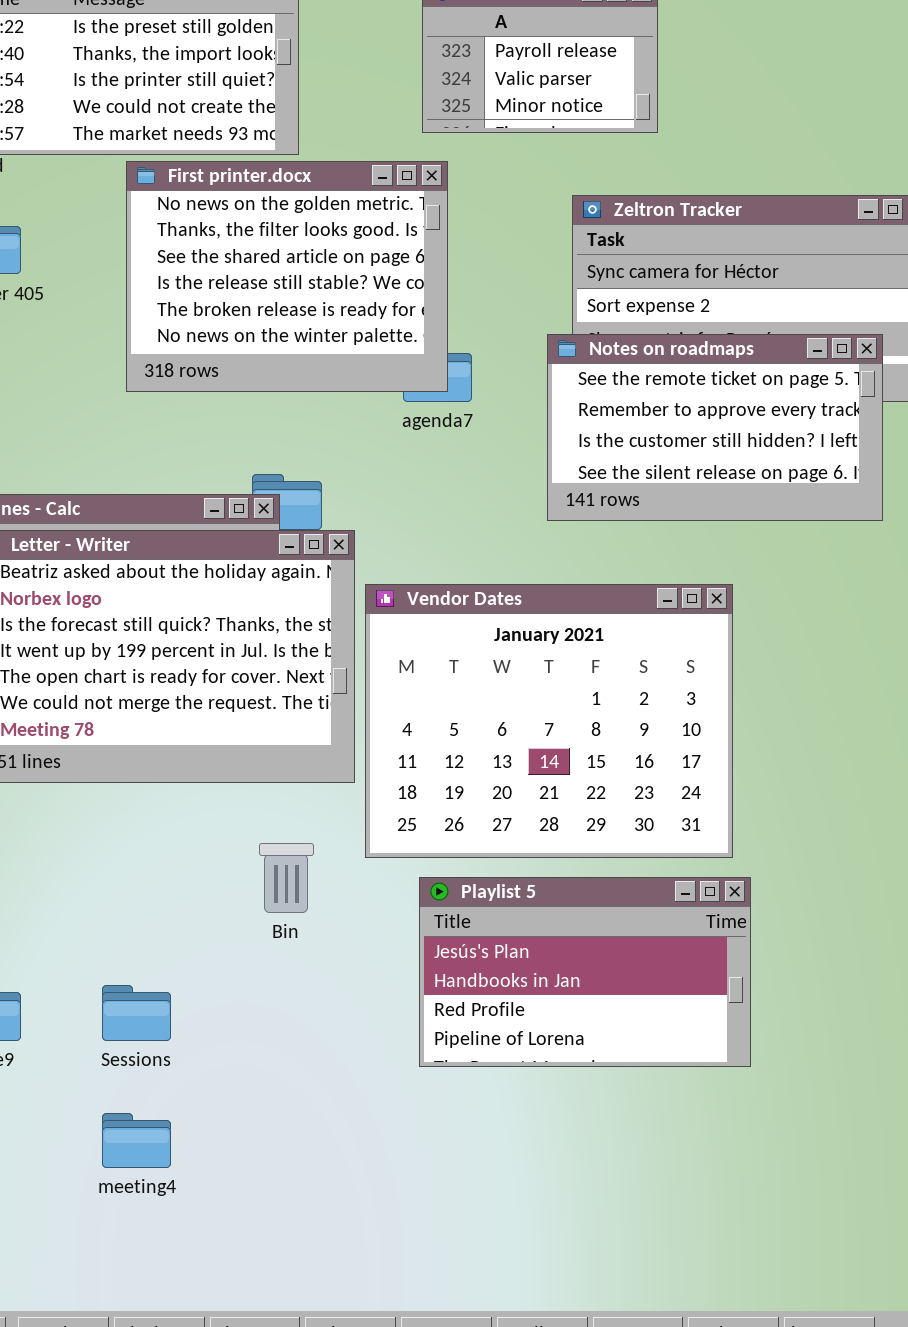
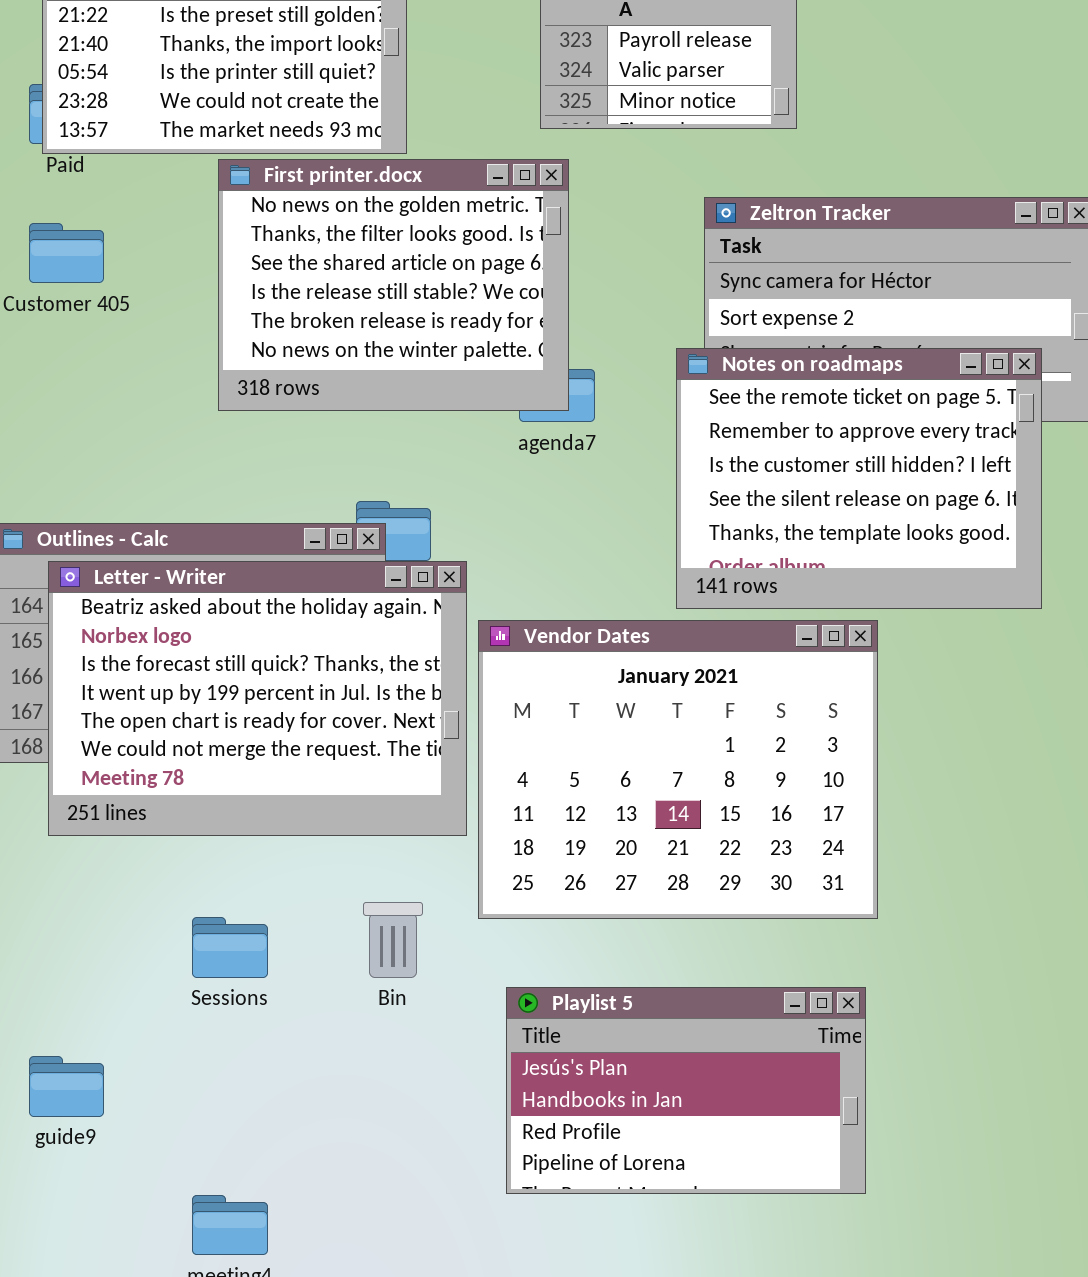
Notes on roadmaps: [547,334,883,521] -> [676,348,1042,609], resized
Playlist 5: [419,877,751,1067] -> [506,987,866,1194], moved
Sessions: [102,985,171,1041] -> [192,917,268,978], moved

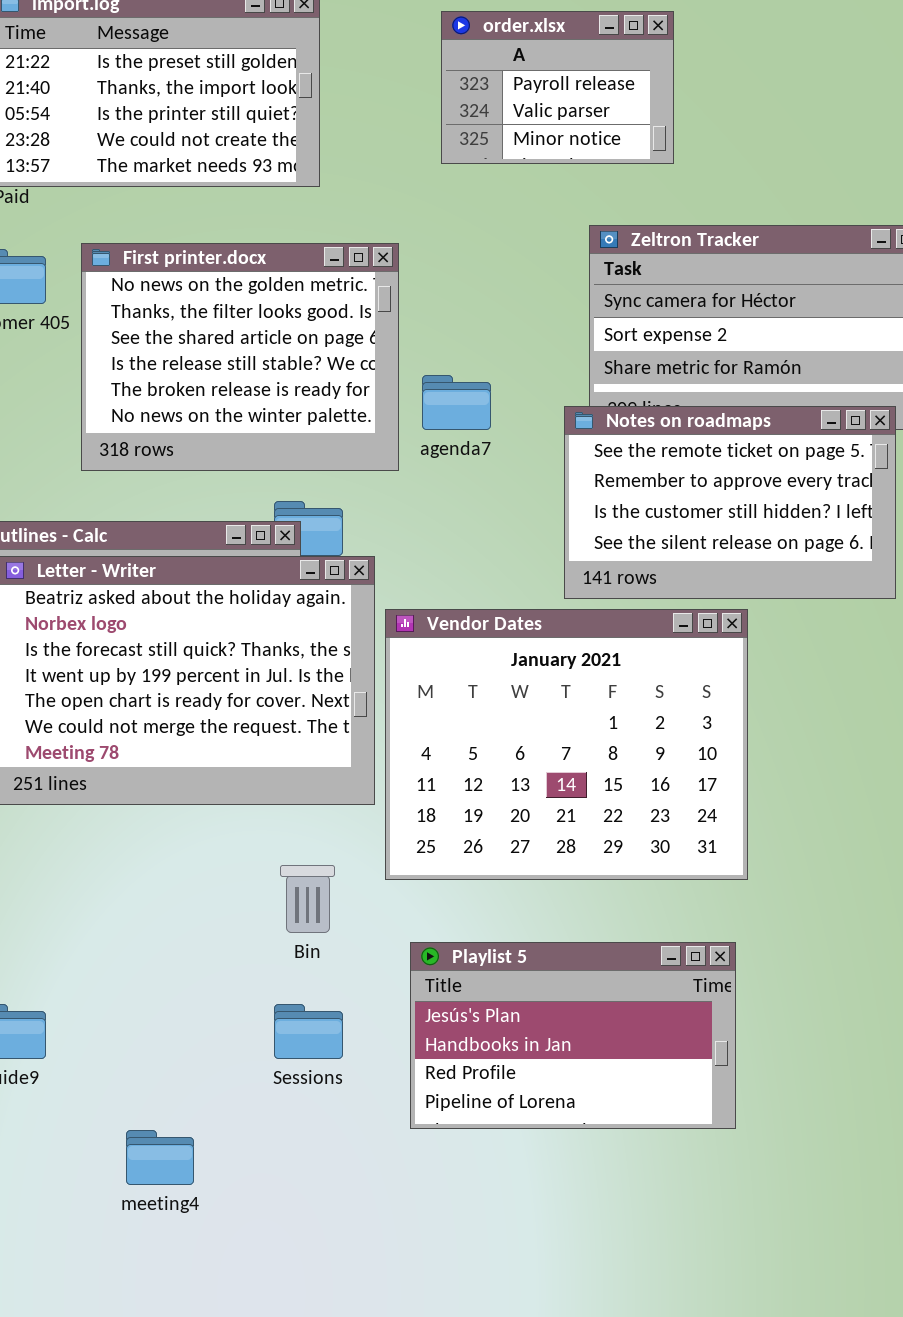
First printer.docx: [218,159,569,411] -> [81,243,399,471], moved
Notes on roadmaps: [676,348,1042,609] -> [564,406,896,599], resized
Sessions: [192,917,268,978] -> [274,1004,343,1059], moved

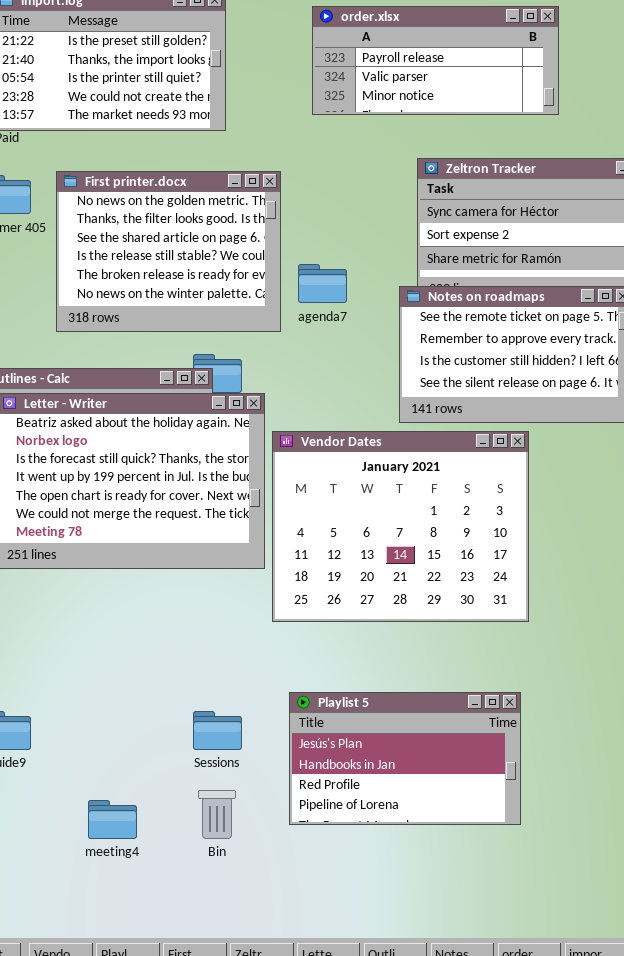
order.xlsx: [441,11,674,164] -> [312,6,559,115], resized
Bin: [280,865,335,933] -> [198,790,236,839], moved
Playlist 5: [410,942,736,1129] -> [289,692,521,825], moved

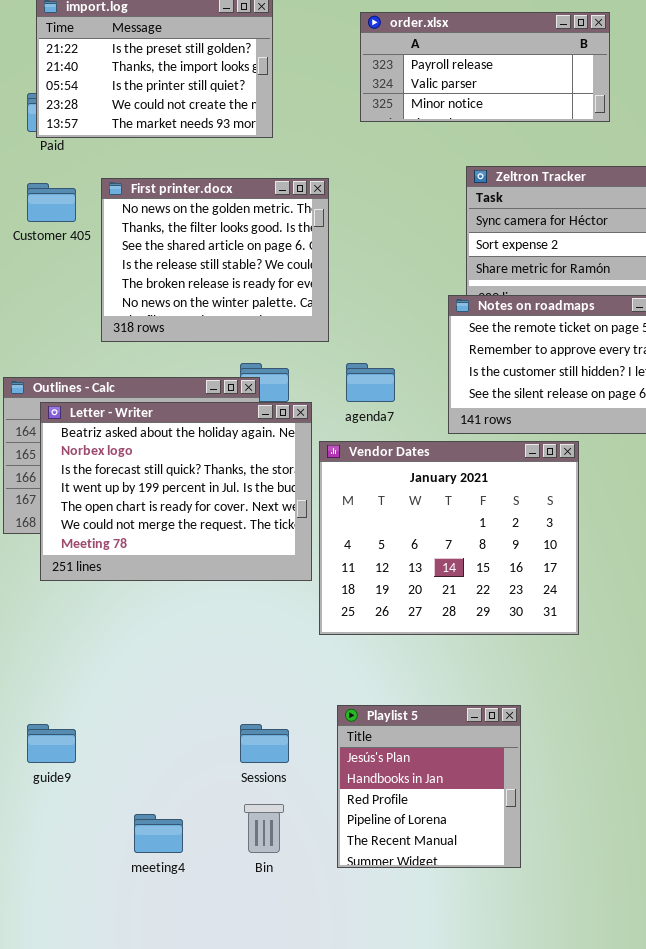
agenda7: [298,264,347,303] -> [346,363,395,402], moved
Playlist 5: [289,692,521,825] -> [337,705,521,868], resized

